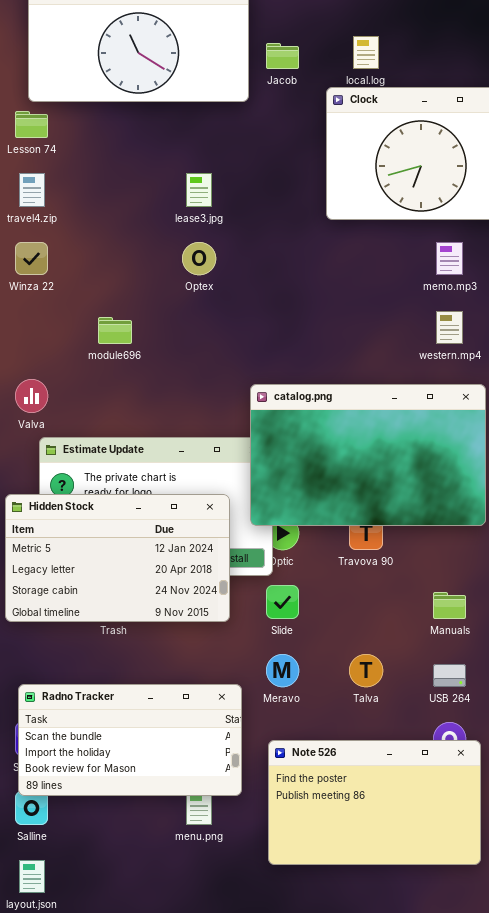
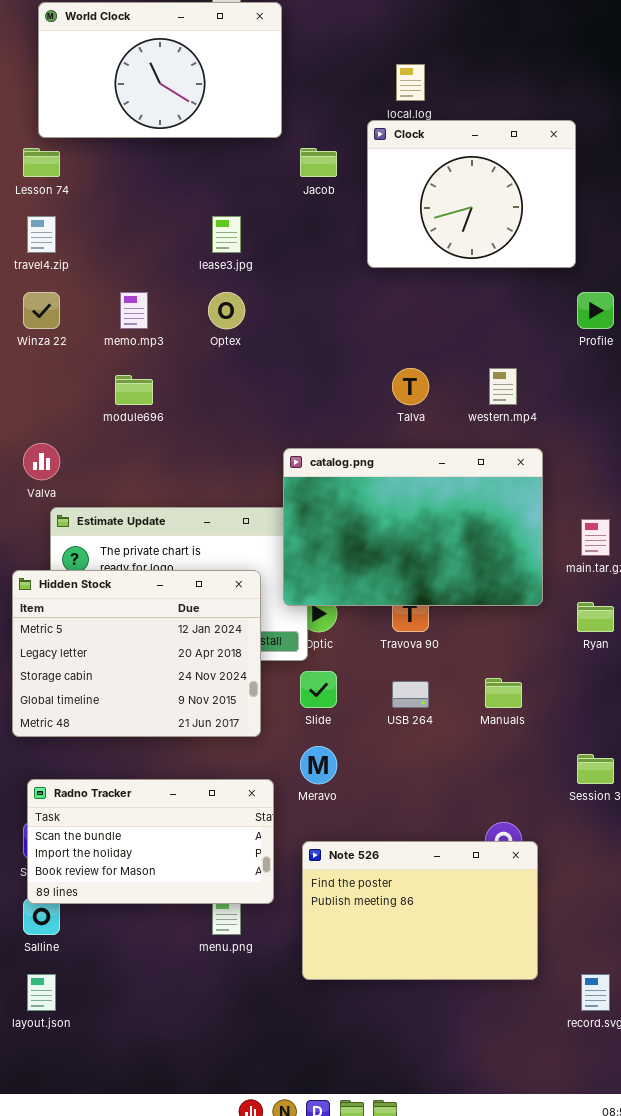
Jacob: [266,43,299,69] -> [300,148,337,177], moved
memo.mp3: [436,242,463,275] -> [120,292,148,329], moved
Hidden Stock: [5,494,230,622] -> [12,570,261,737], resized
Talva: [349,654,383,687] -> [392,368,429,405], moved
USB 264: [433,664,466,687] -> [392,681,429,708], moved

